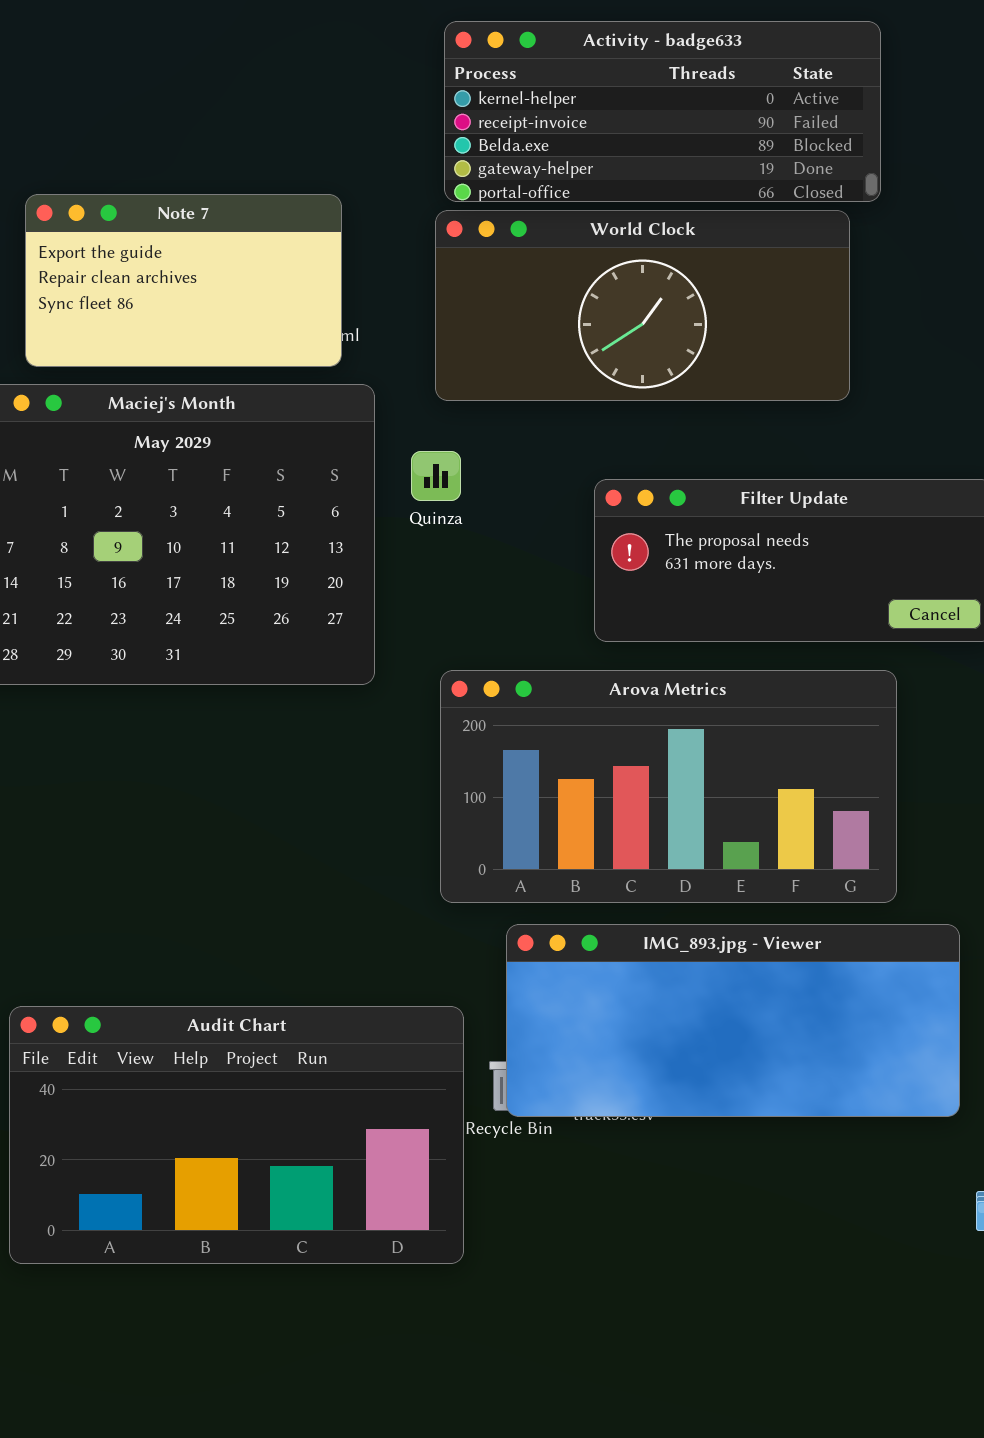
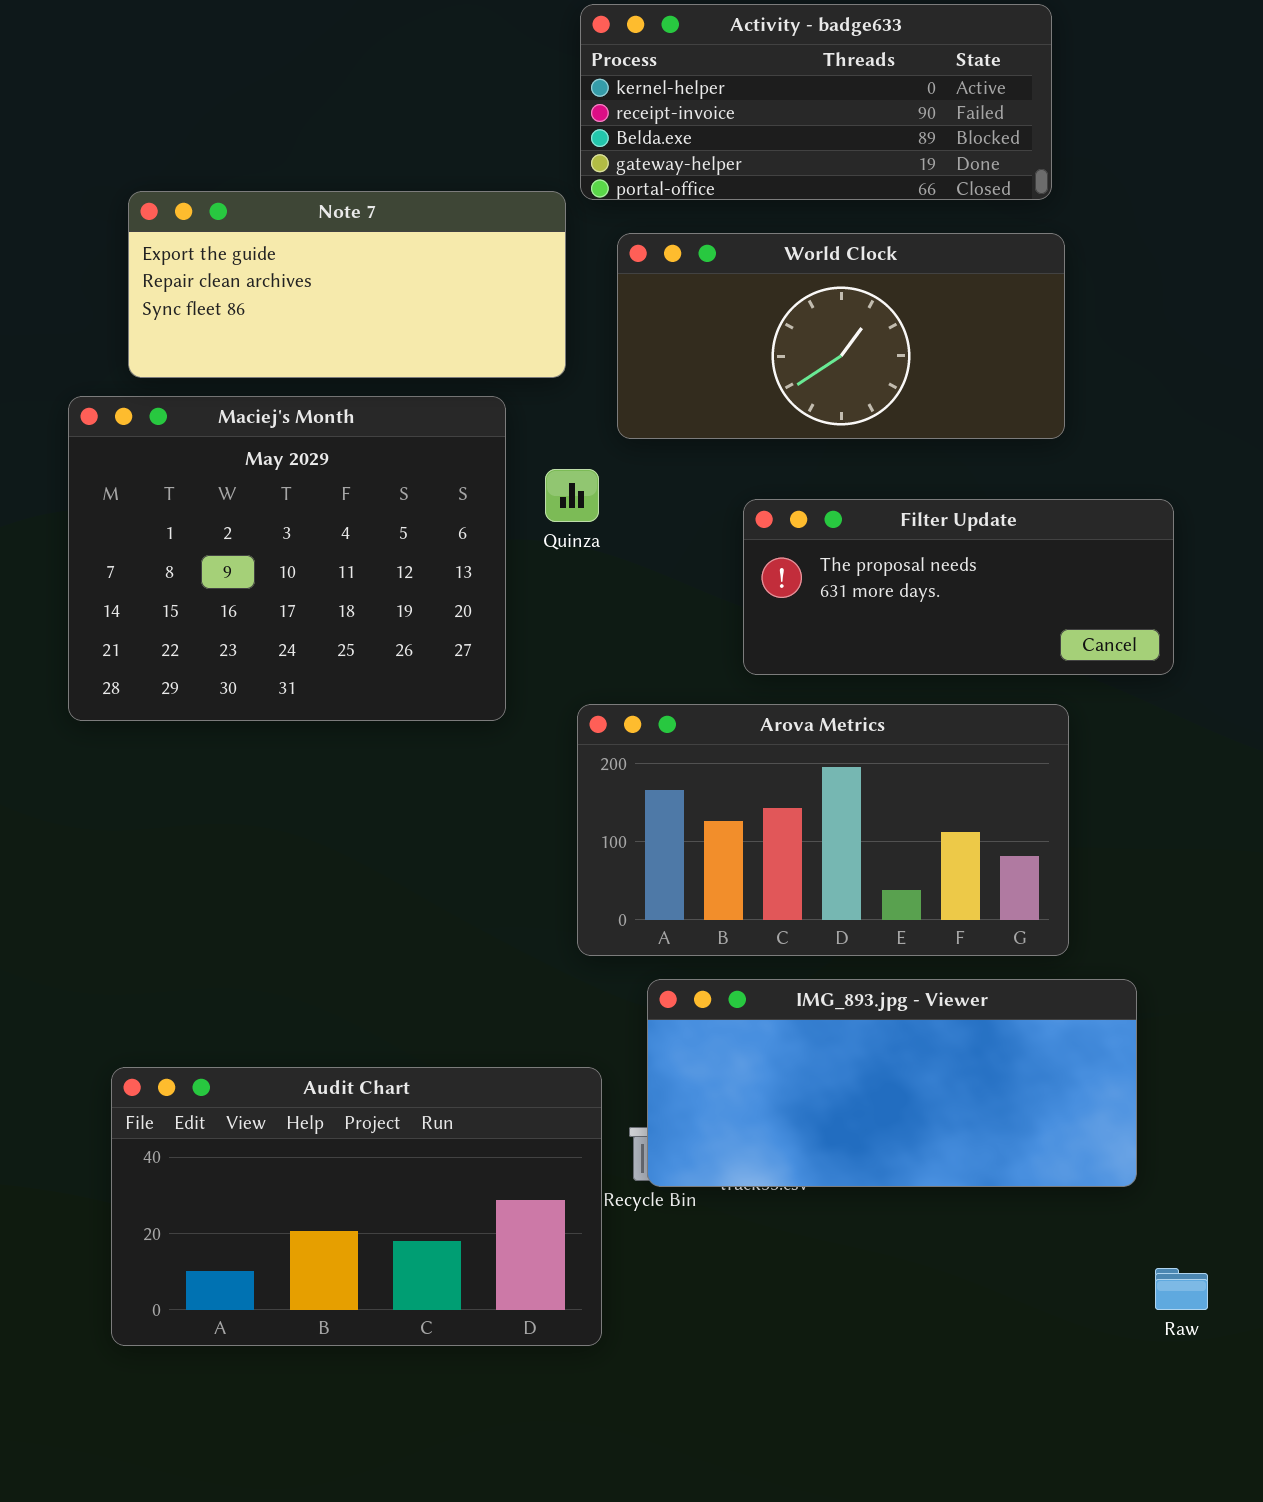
Note 7: [25,194,342,367] -> [128,191,566,378], resized
World Clock: [435,210,850,401] -> [617,233,1065,439], moved

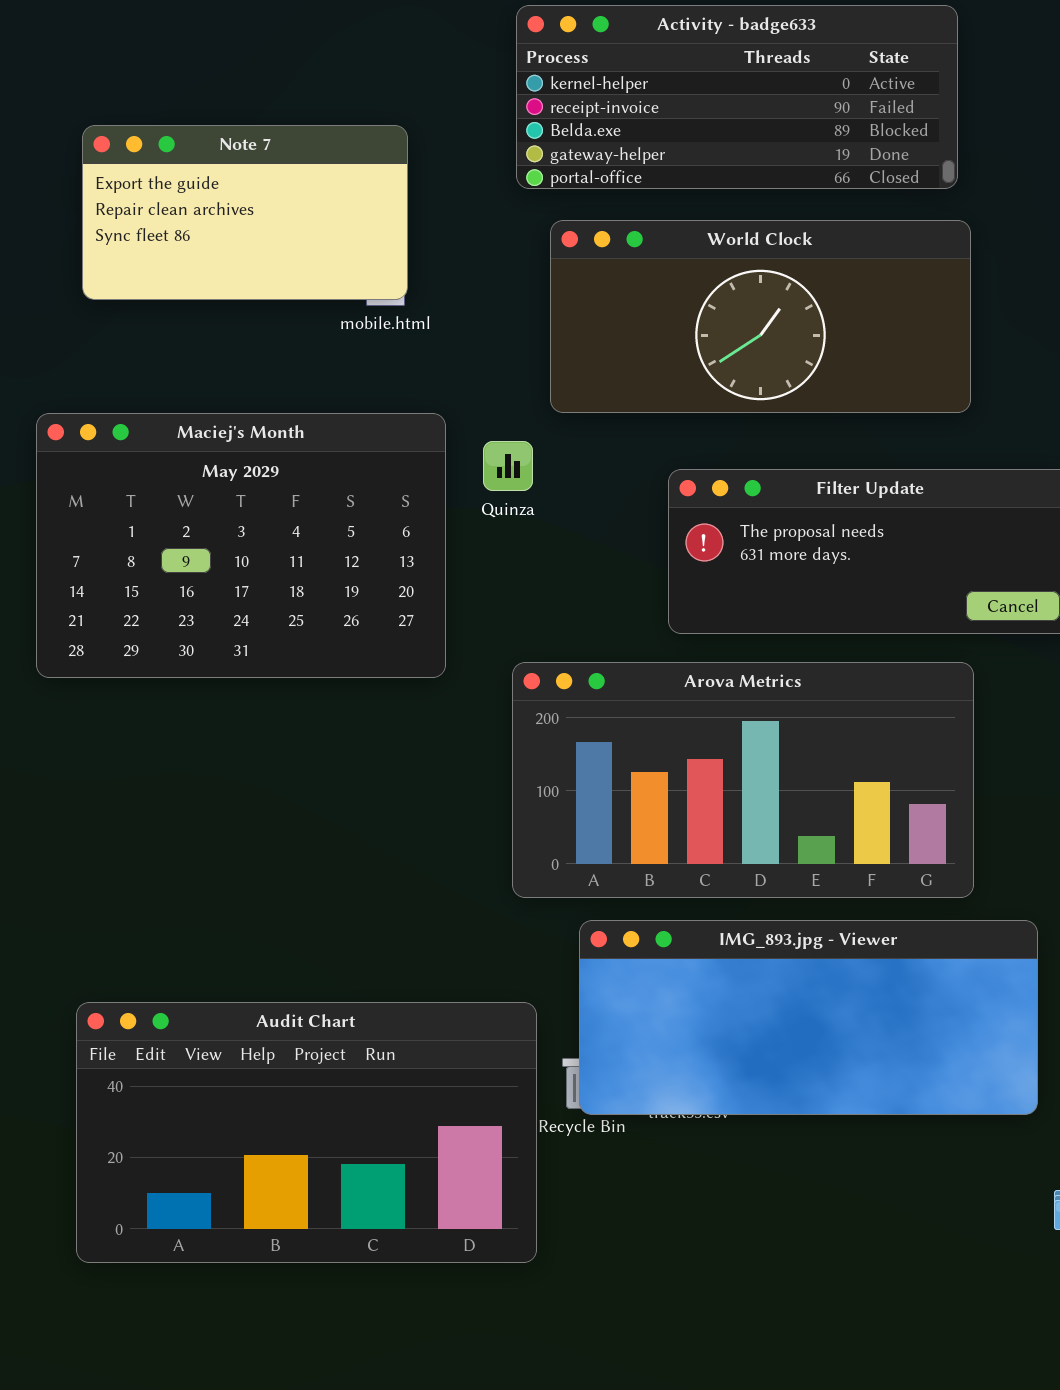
Note 7: [128,191,566,378] -> [82,125,408,300], moved, resized
Maciej's Month: [68,396,506,721] -> [36,413,446,678], resized

